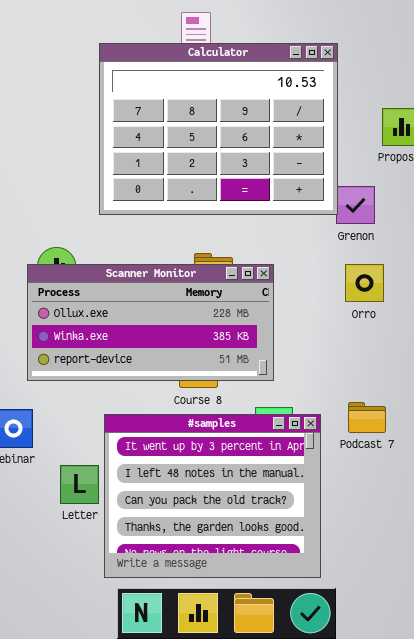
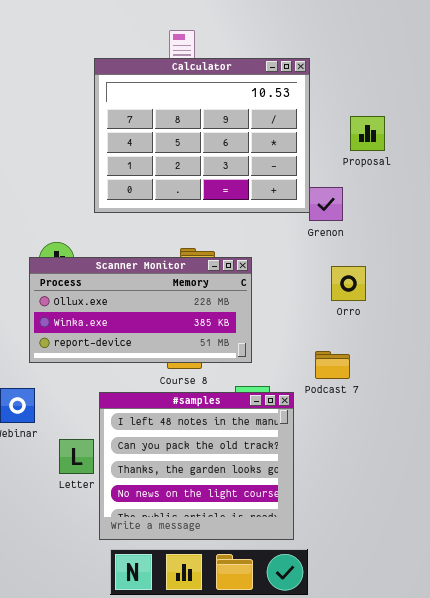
Orro: [345,264,384,302] -> [331,266,366,301], moved
Podcast 7: [348,402,386,433] -> [315,351,350,379], moved
#samples: [104,414,321,578] -> [99,392,294,540], scrolled down 1 row

